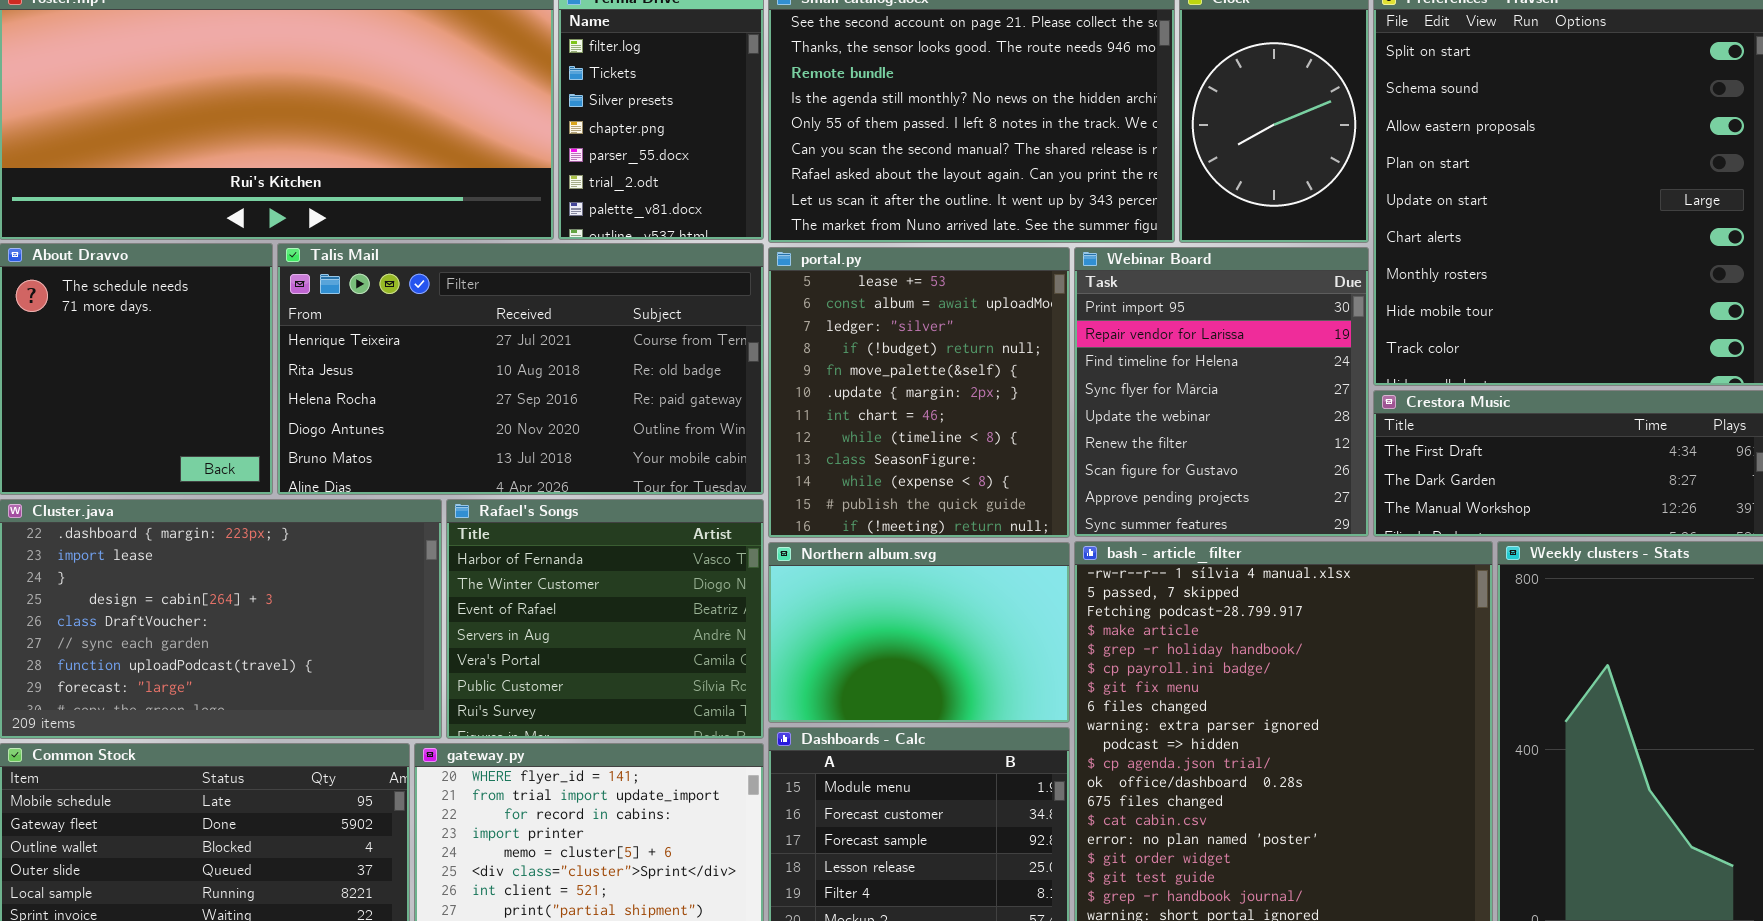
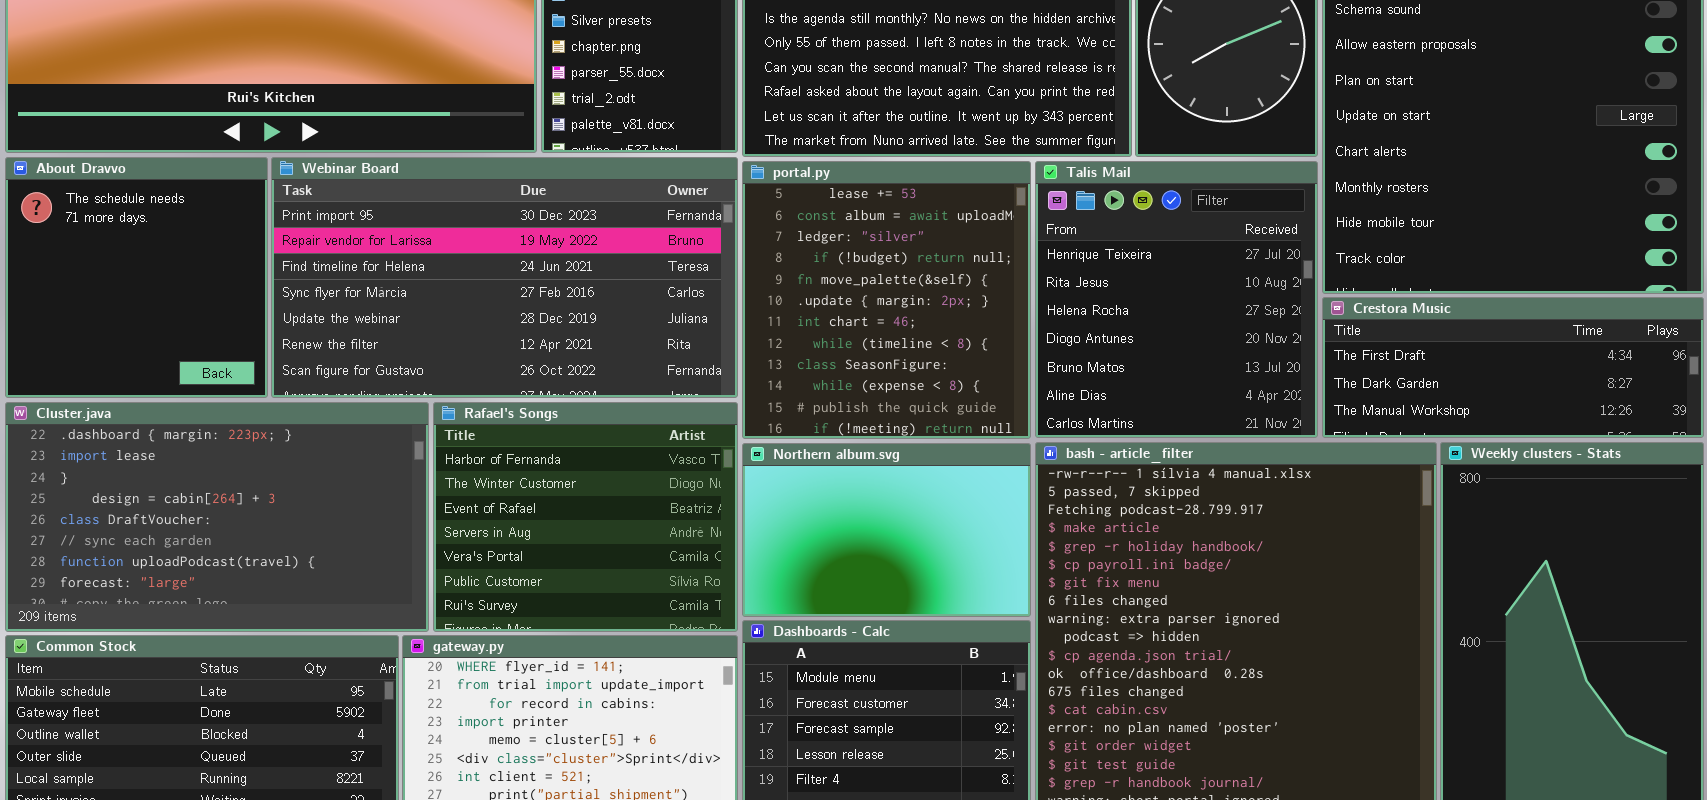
Talis Mail: [277,243,764,495] -> [1035,161,1318,438], moved, resized
Webinar Board: [1074,247,1369,537] -> [271,157,738,398], moved, resized

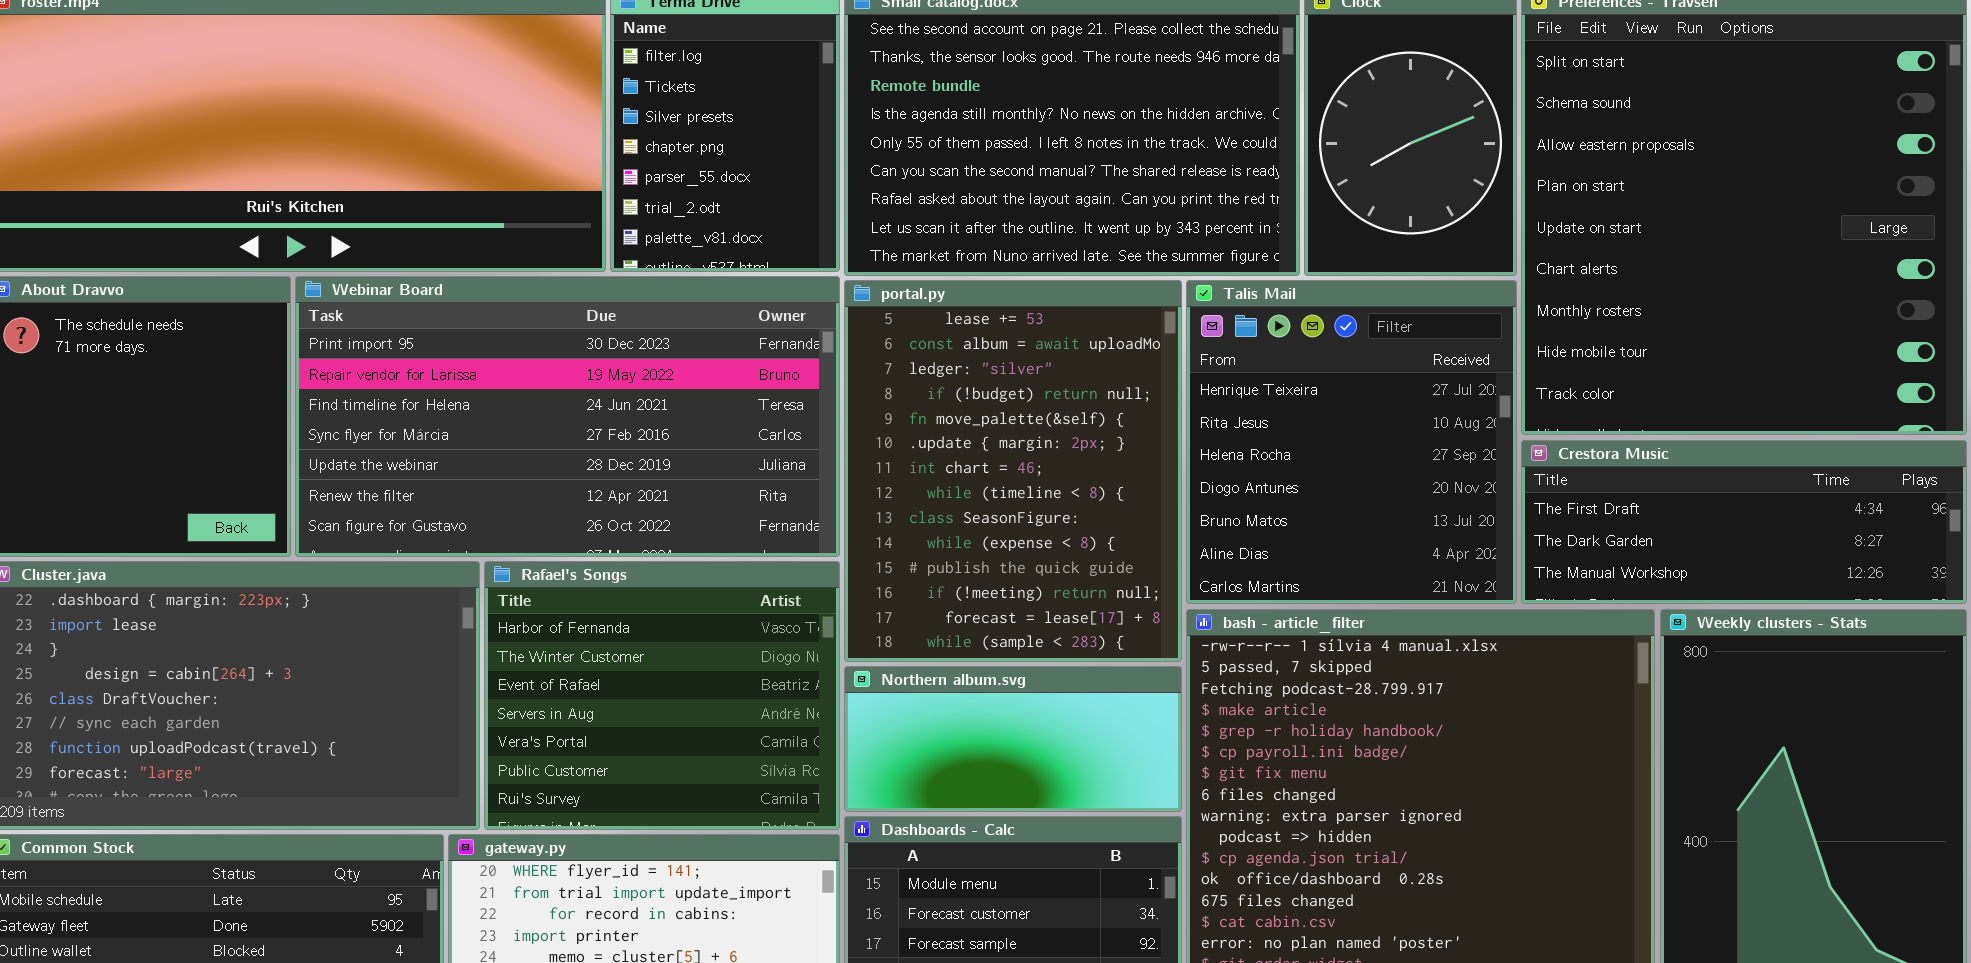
portal.py: [742,161,1031,439] -> [844,280,1182,662], resized
Northern album.svg: [742,443,1031,617] -> [844,666,1182,812], resized

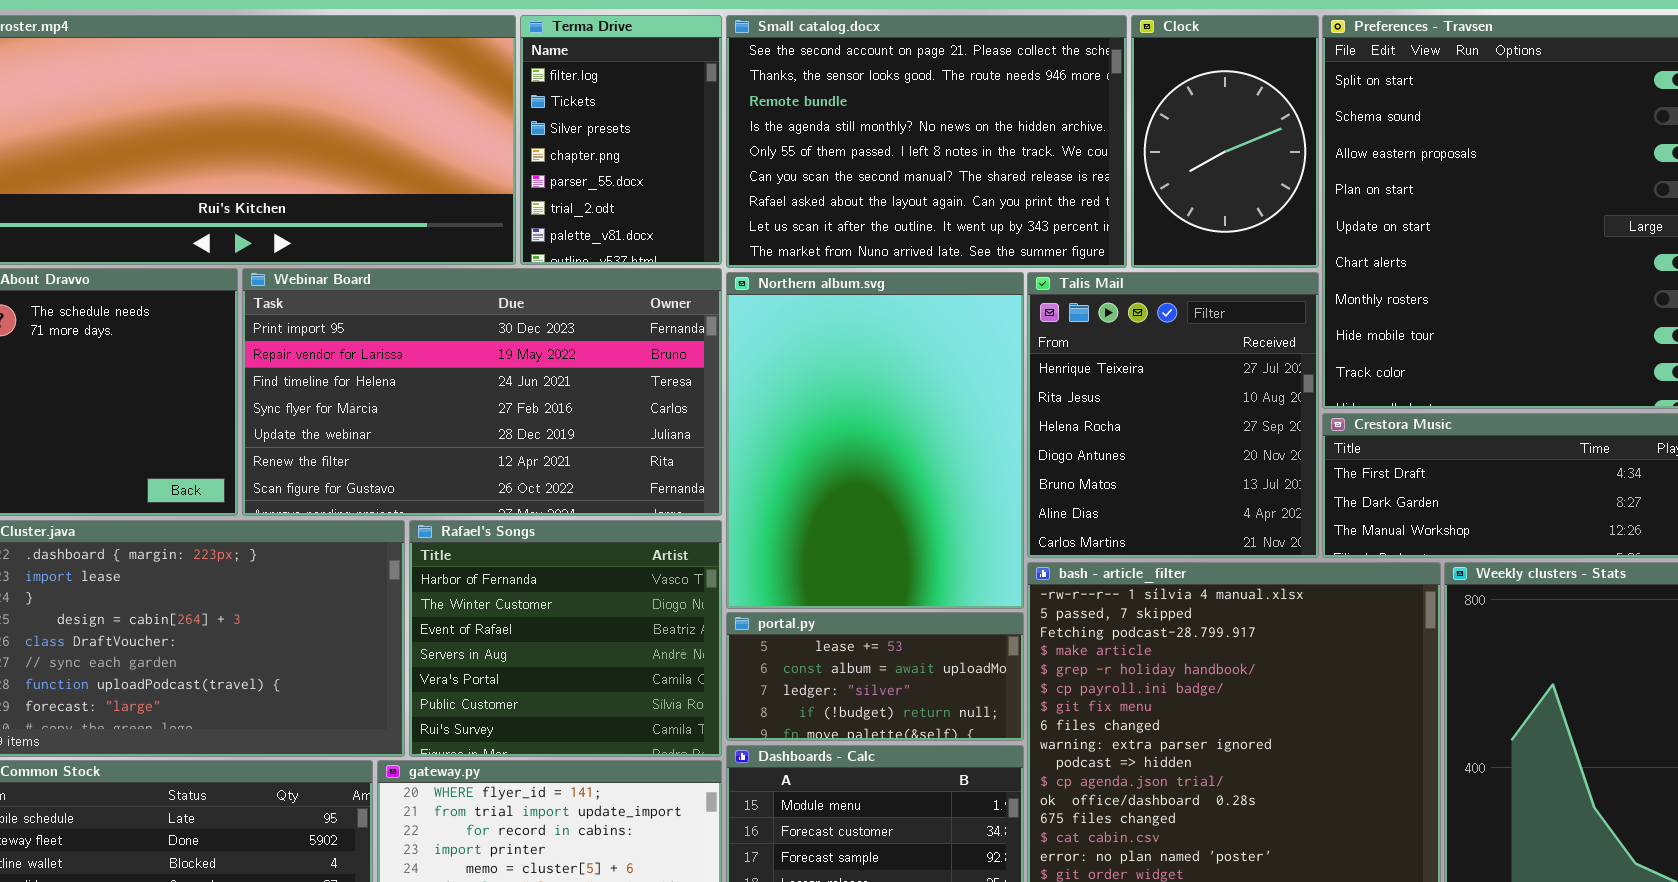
portal.py: [844,280,1182,662] -> [726,612,1024,741], moved, resized
Northern album.svg: [844,666,1182,812] -> [726,272,1024,609], moved, resized

